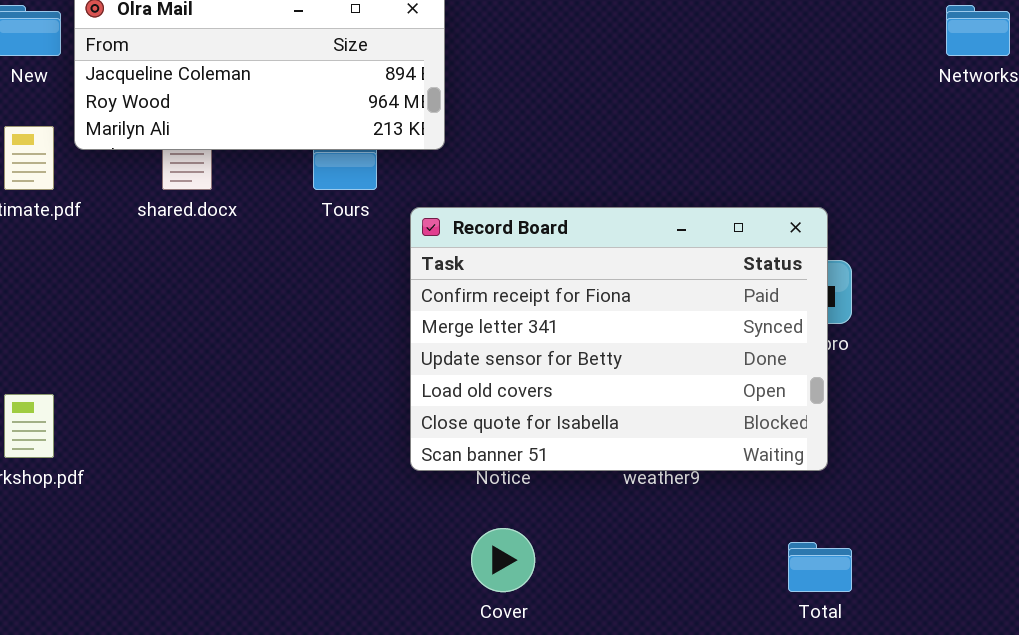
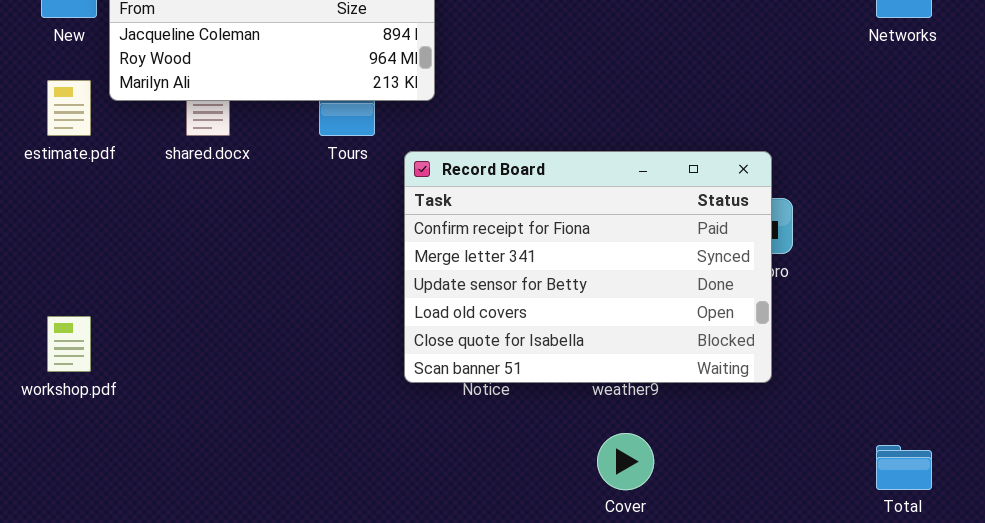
Cover: [471,528,535,592] -> [597,433,654,490], moved
Total: [788,542,852,592] -> [876,445,932,490], moved

